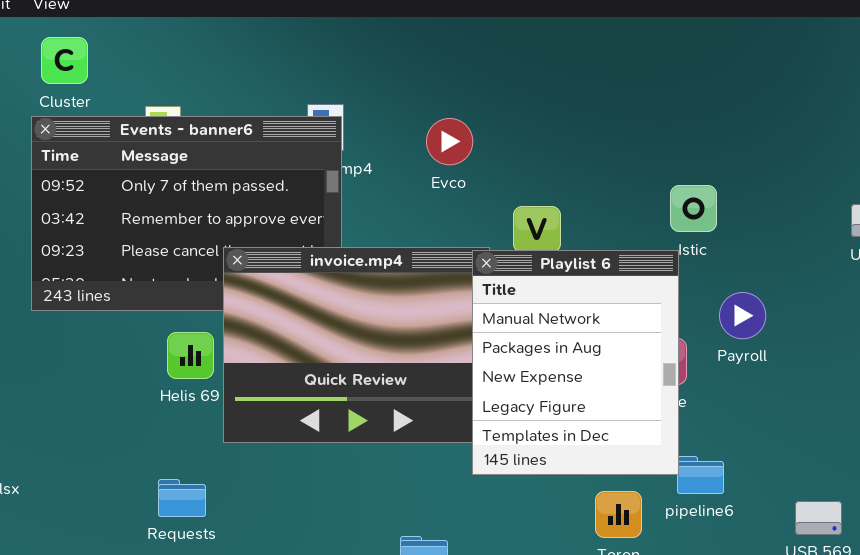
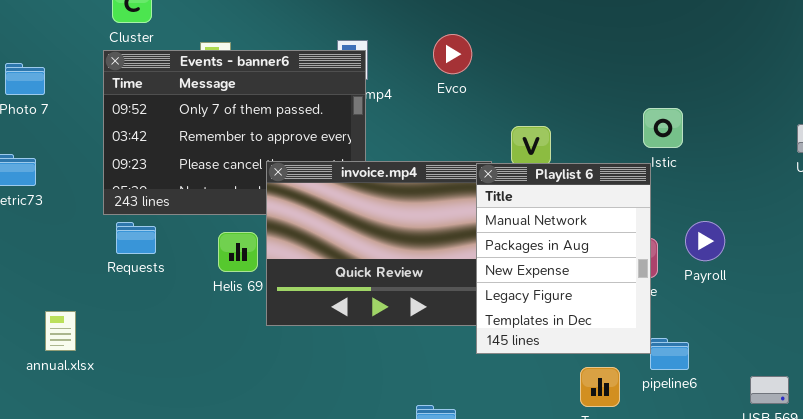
Evco: [426,118,473,165] -> [433,34,472,74], moved
Payroll: [719,292,766,339] -> [685,221,725,261], moved
Requests: [158,479,206,517] -> [116,222,156,254], moved

